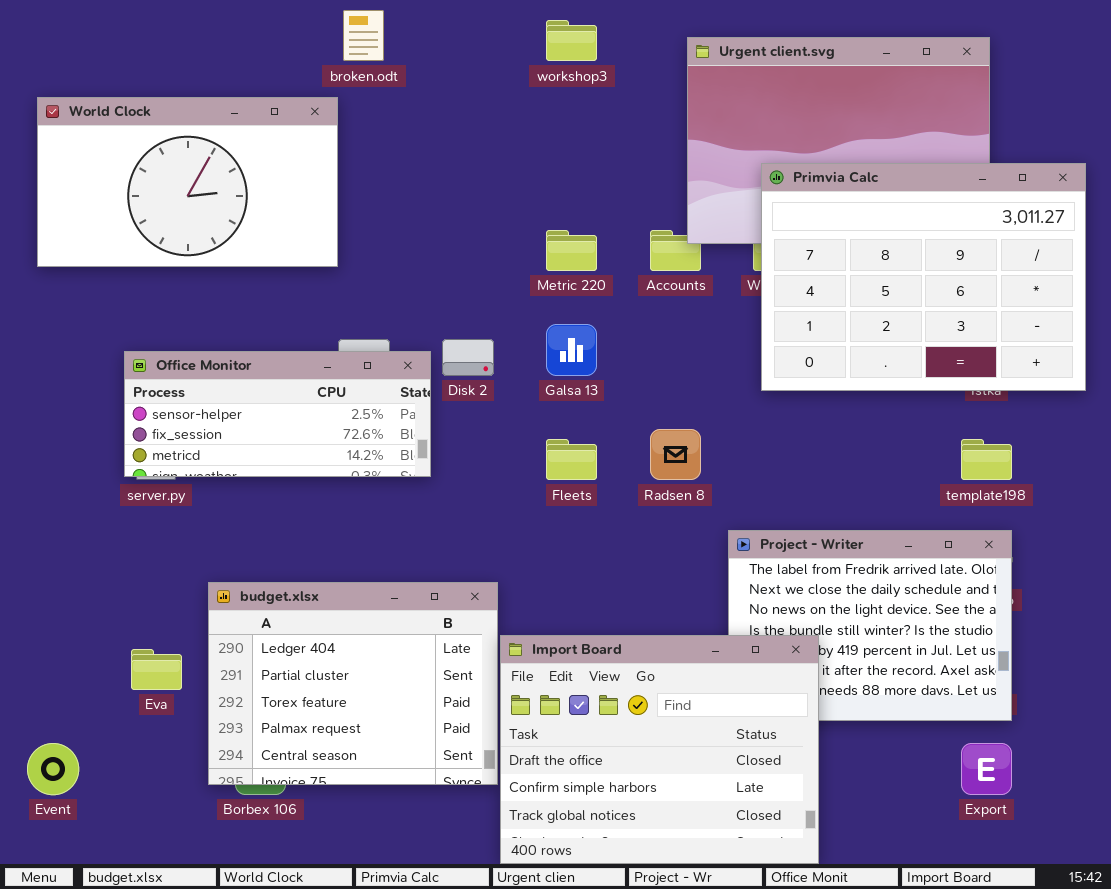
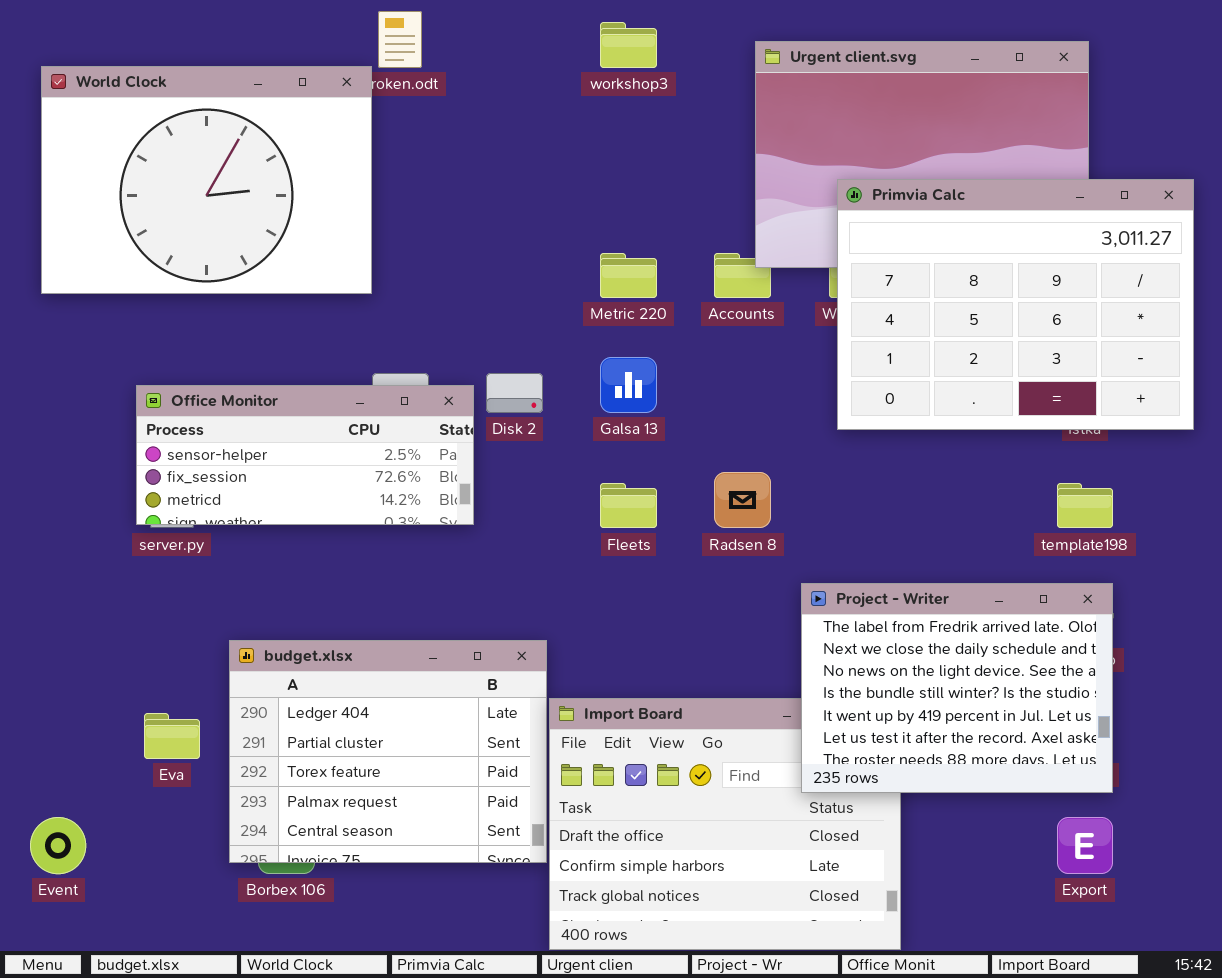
World Clock: [37,97,338,267] -> [41,66,372,294], resized
Project - Writer: [728,530,1012,721] -> [801,583,1113,793], raised

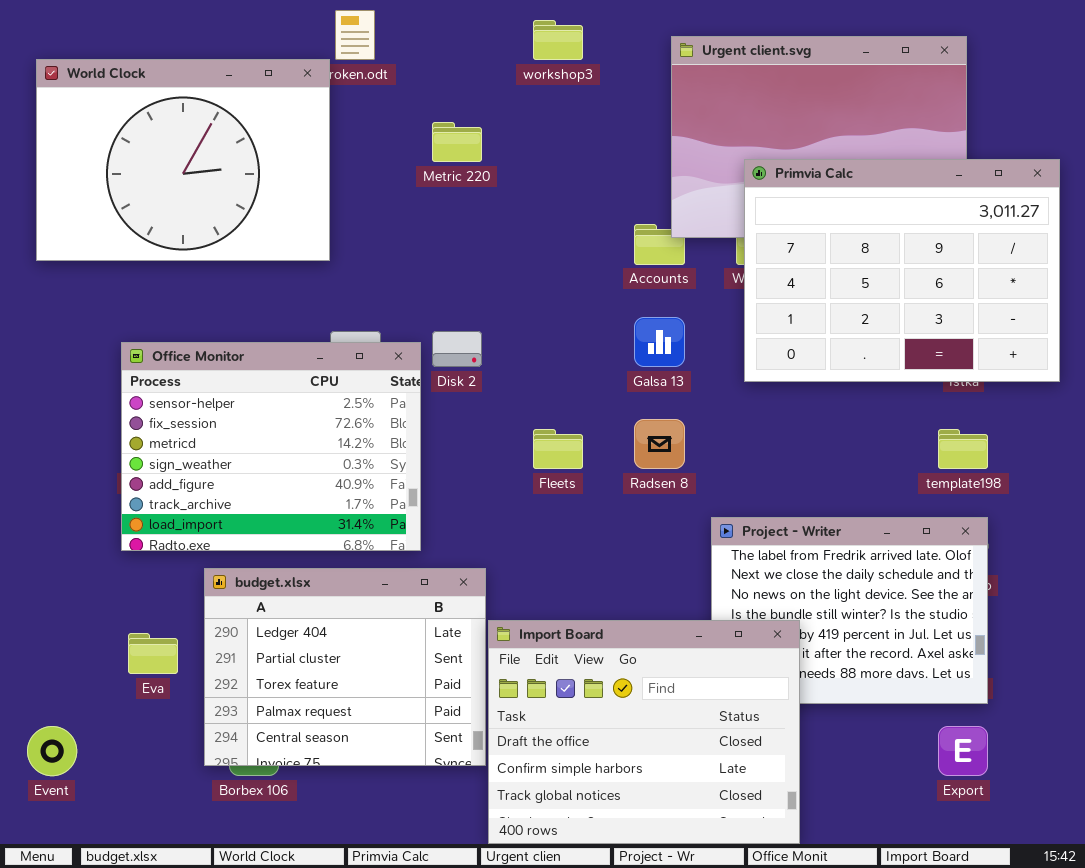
Metric 220: [600,253,657,298] -> [432,122,482,162], moved
Galsa 13: [600,357,657,413] -> [634,317,685,367], moved
Office Monitor: [136,385,474,525] -> [121,342,421,551], resized
Import Board: [549,698,901,950] -> [488,620,800,844], raised

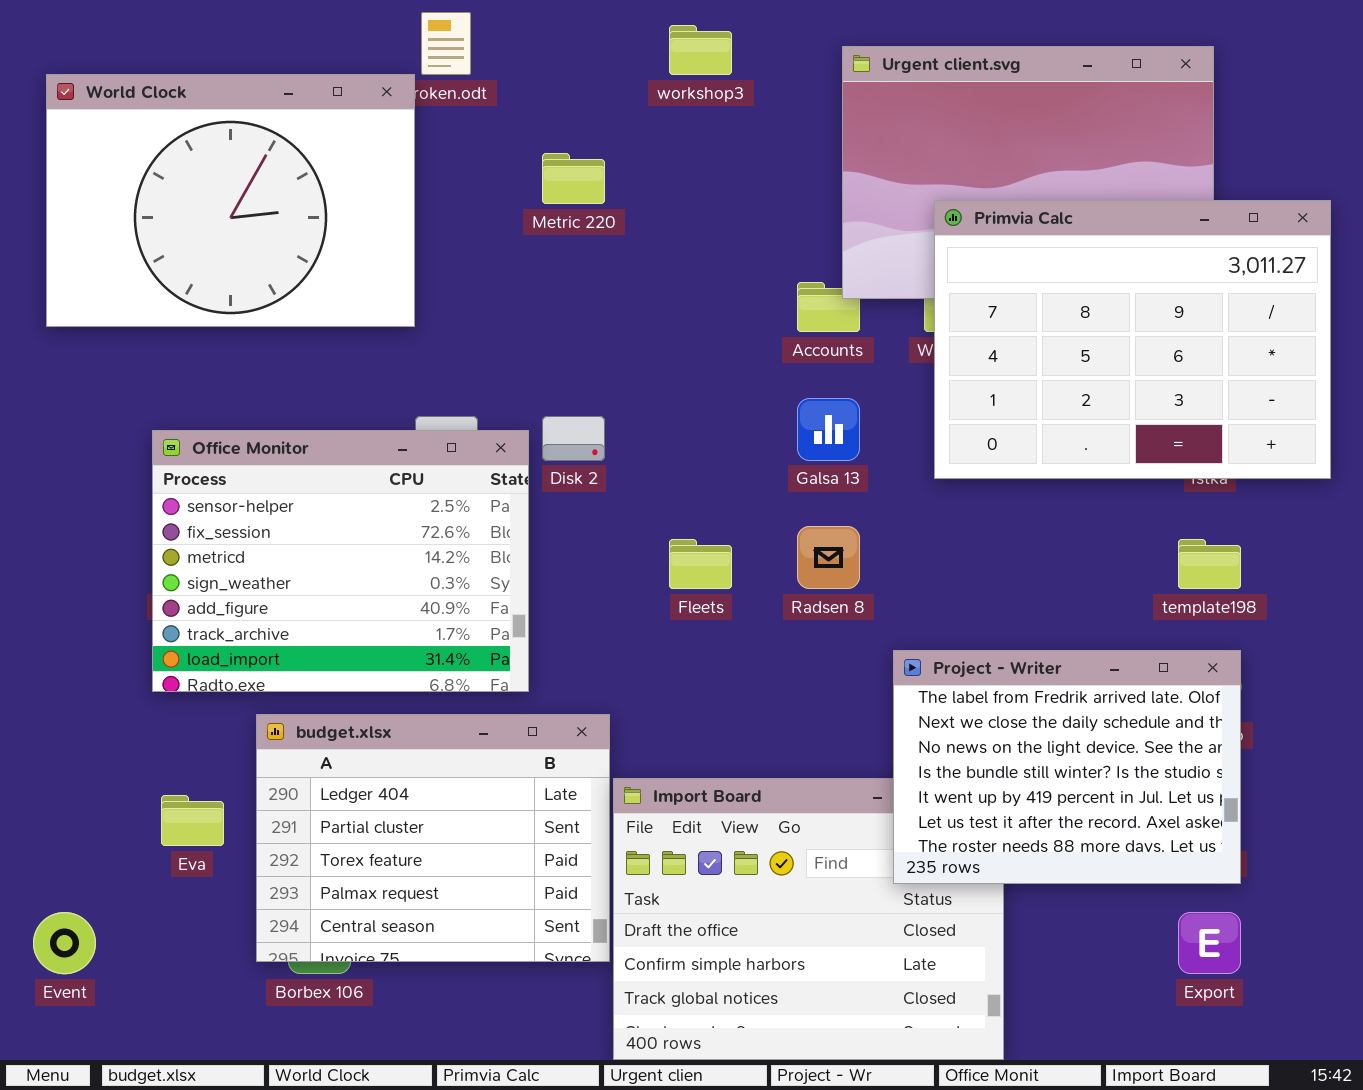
Project - Writer: [711,517,988,704] -> [893,650,1241,884], raised

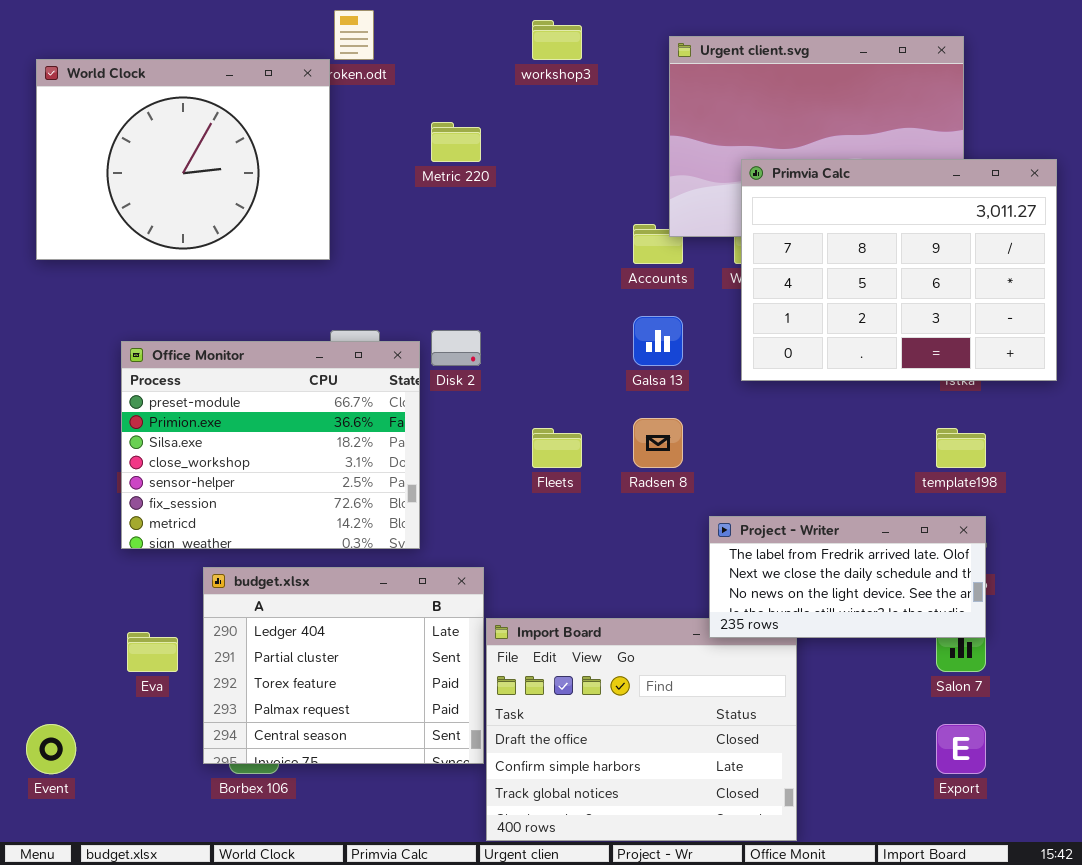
Office Monitor: [152,430,529,692] -> [121,341,420,549], scrolled up 4 rows
Project - Writer: [893,650,1241,884] -> [709,516,986,638], resized

